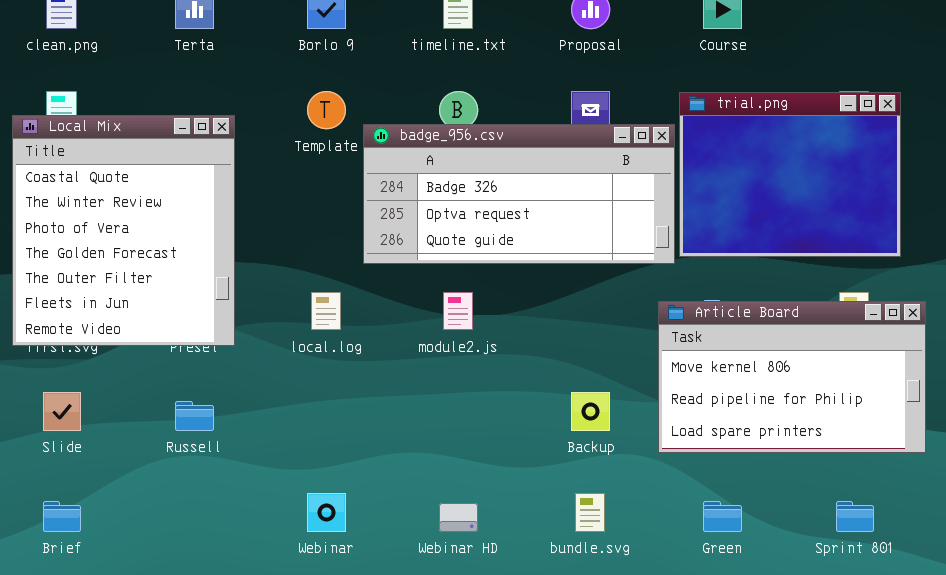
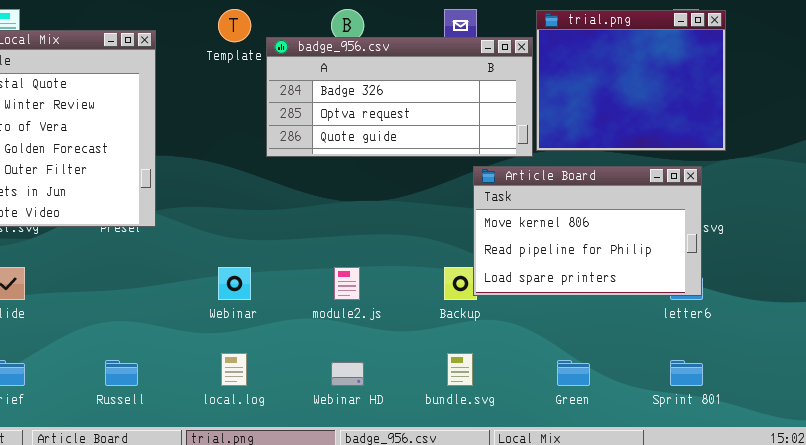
local.log: [311,292,341,330] -> [221,353,247,386], moved
module2.js: [443,292,473,330] -> [334,267,360,300], moved
Article Board: [658,301,926,453] -> [473,166,702,296], moved
Russell: [175,401,214,431] -> [105,360,138,386], moved
Webinar: [307,493,346,532] -> [218,267,251,300], moved

